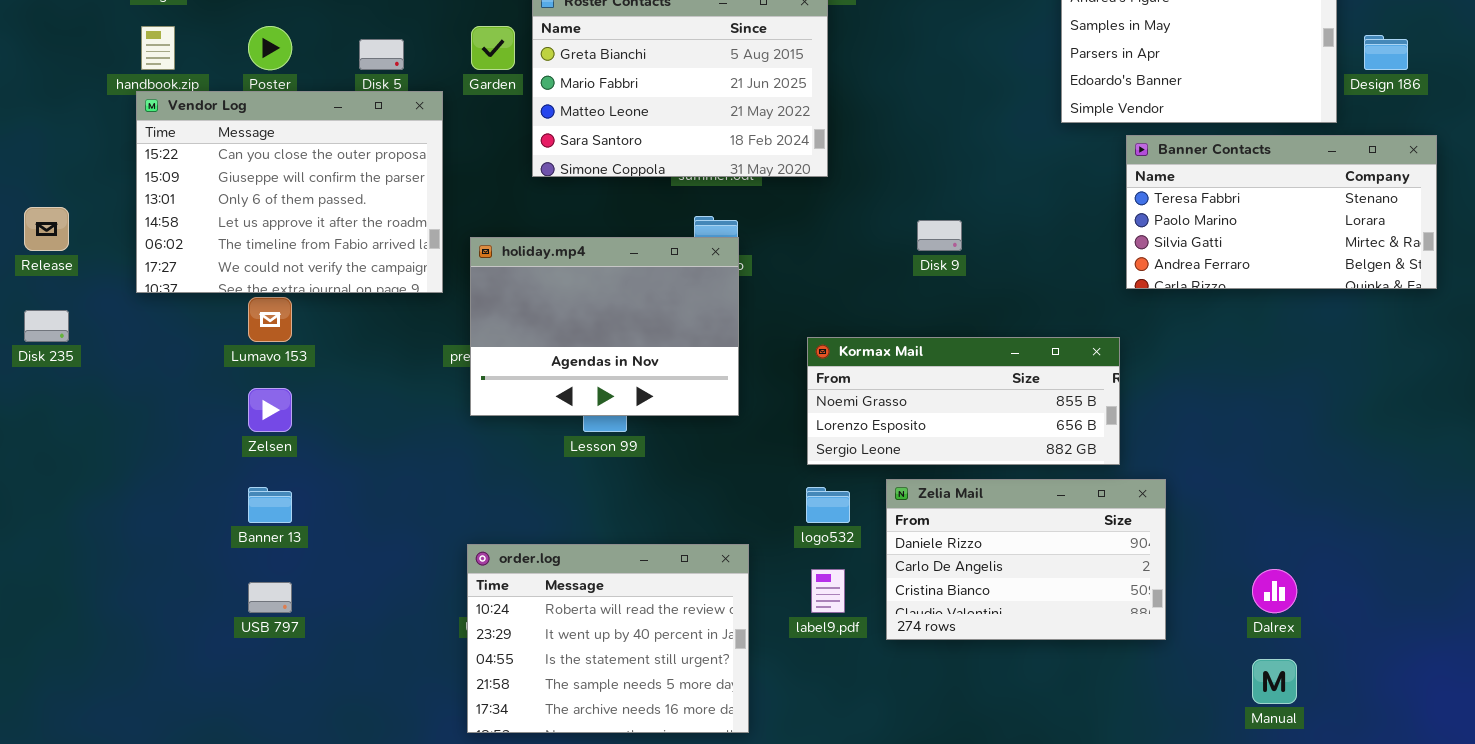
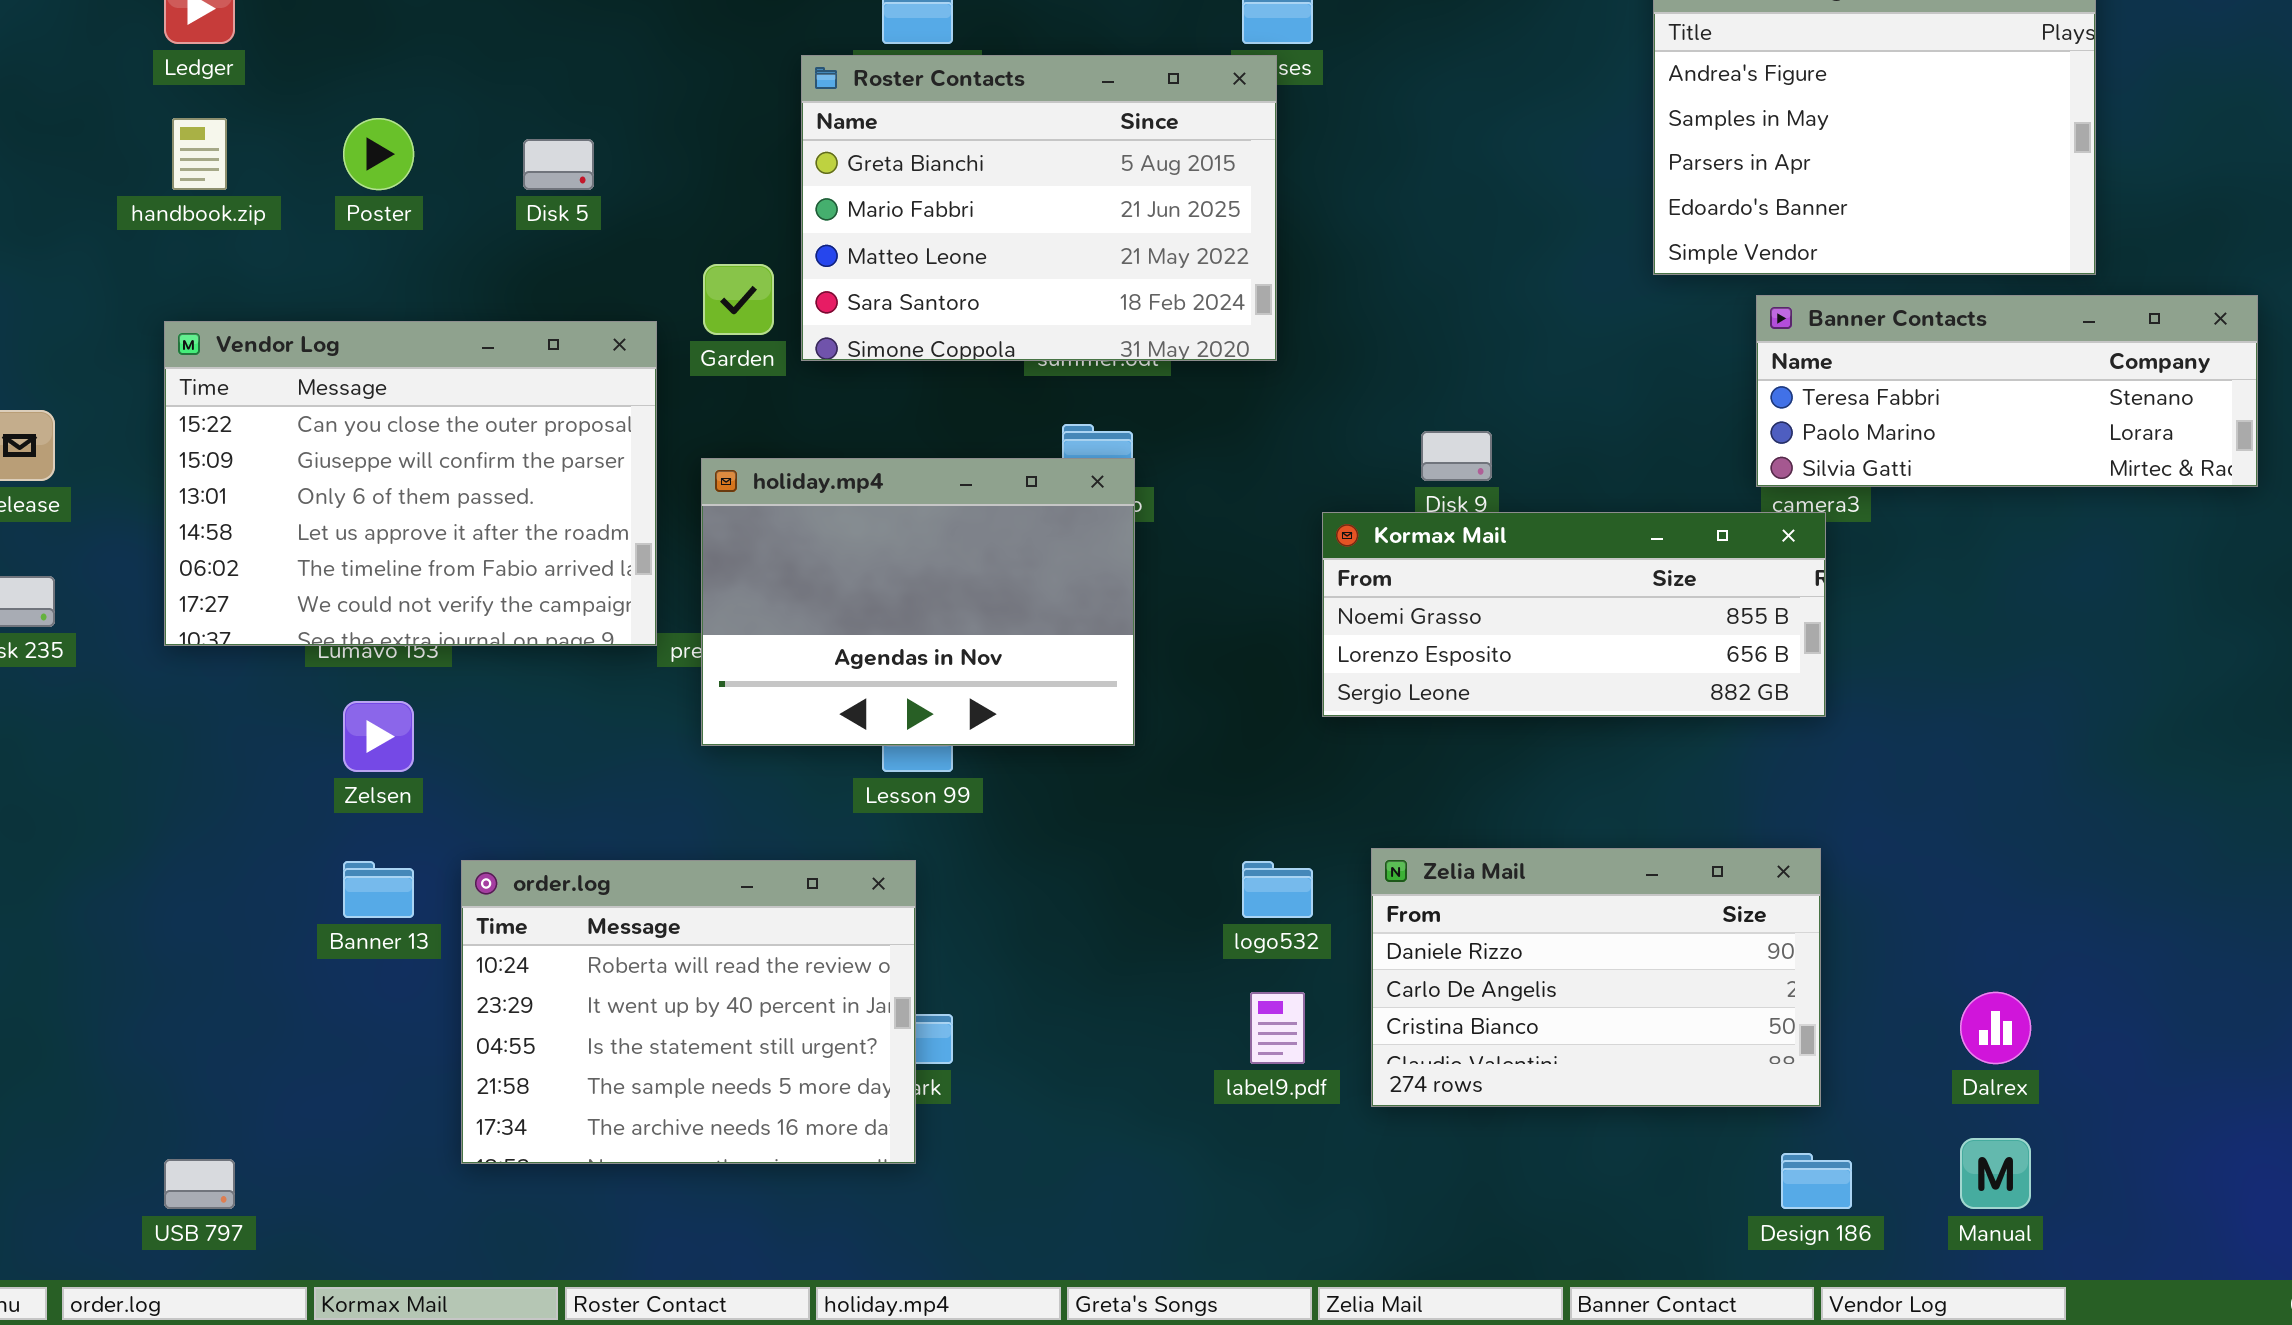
Garden: [471,26,515,70] -> [703,264,774,335], moved
Design 186: [1364,35,1408,70] -> [1781,1153,1852,1209], moved
Vendor Log: [136,91,443,293] -> [164,321,657,646], moved
Banner Contacts: [1126,135,1437,289] -> [1756,295,2258,487], resized
Kormax Mail: [807,337,1120,465] -> [1322,512,1826,717], moved
order.log: [467,544,749,733] -> [461,860,916,1164], moved
USB 797: [248,582,292,613] -> [164,1159,235,1209], moved

